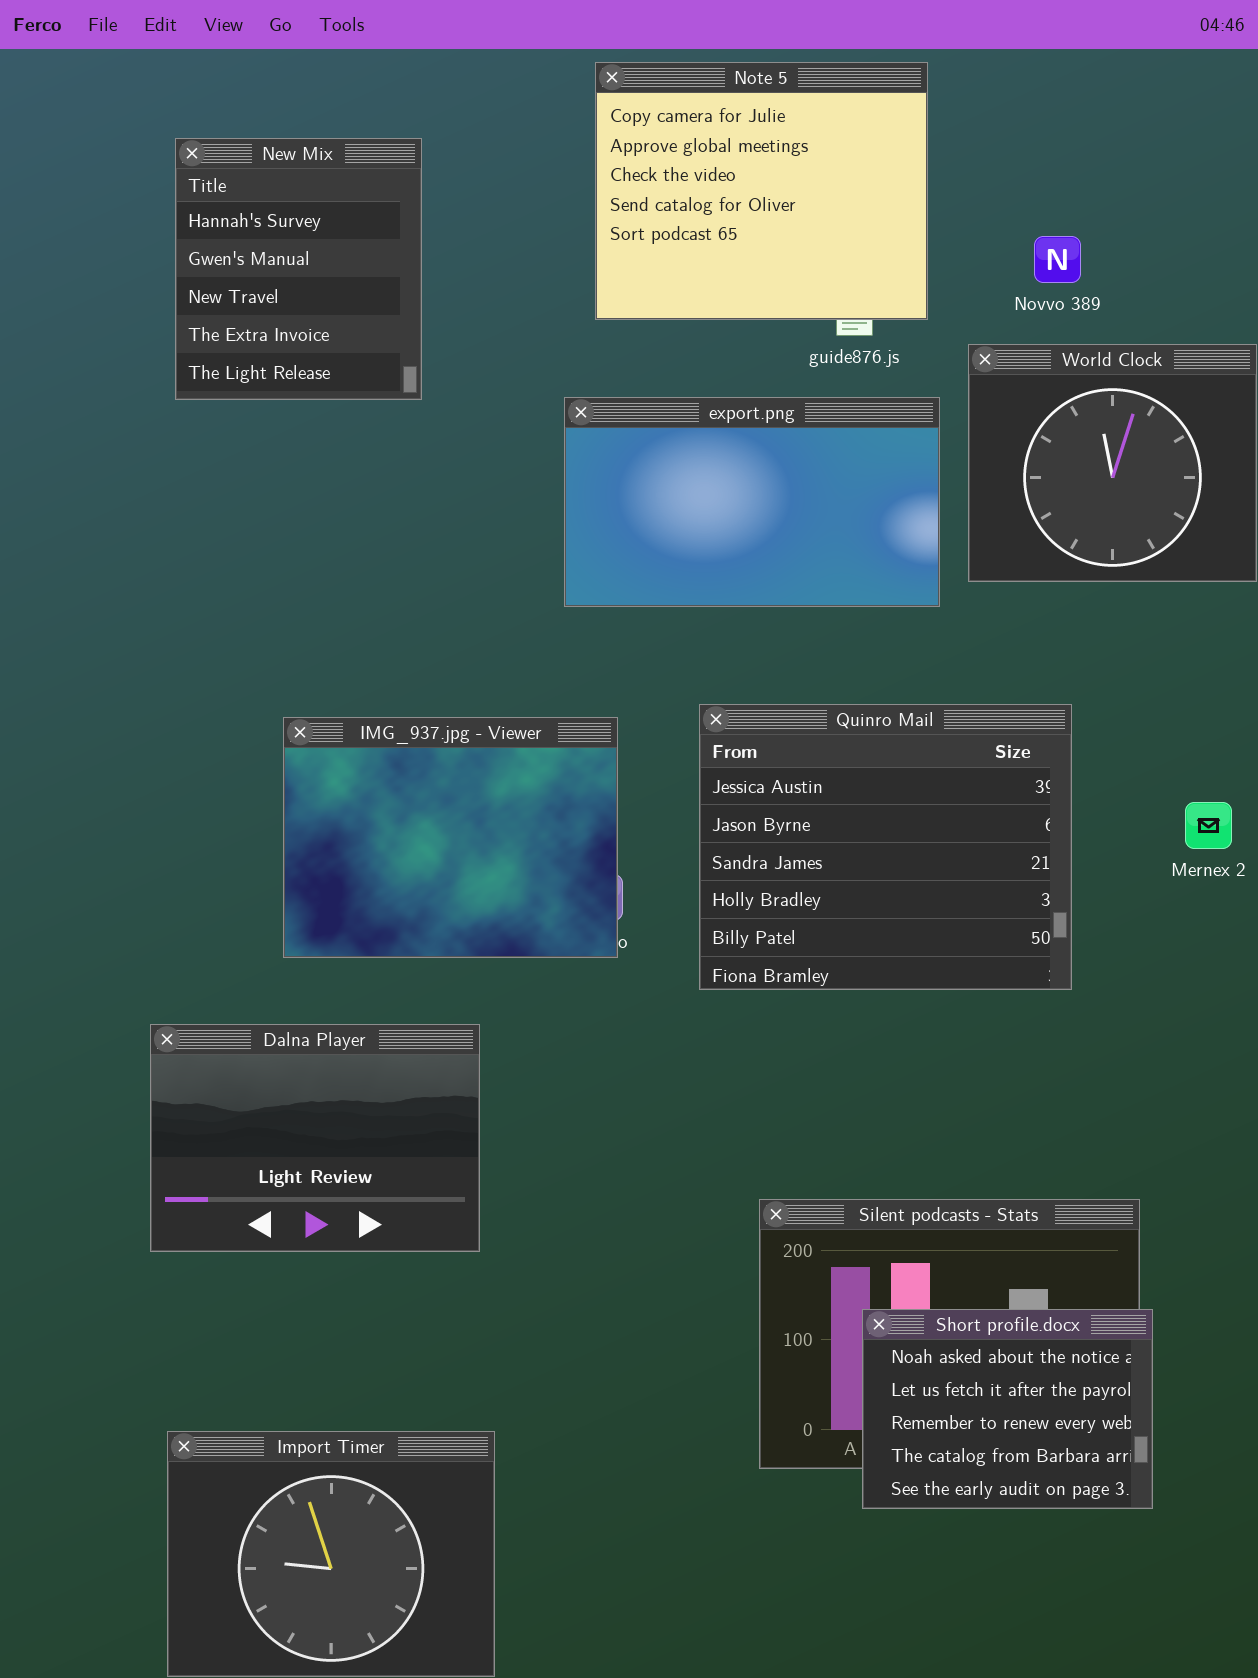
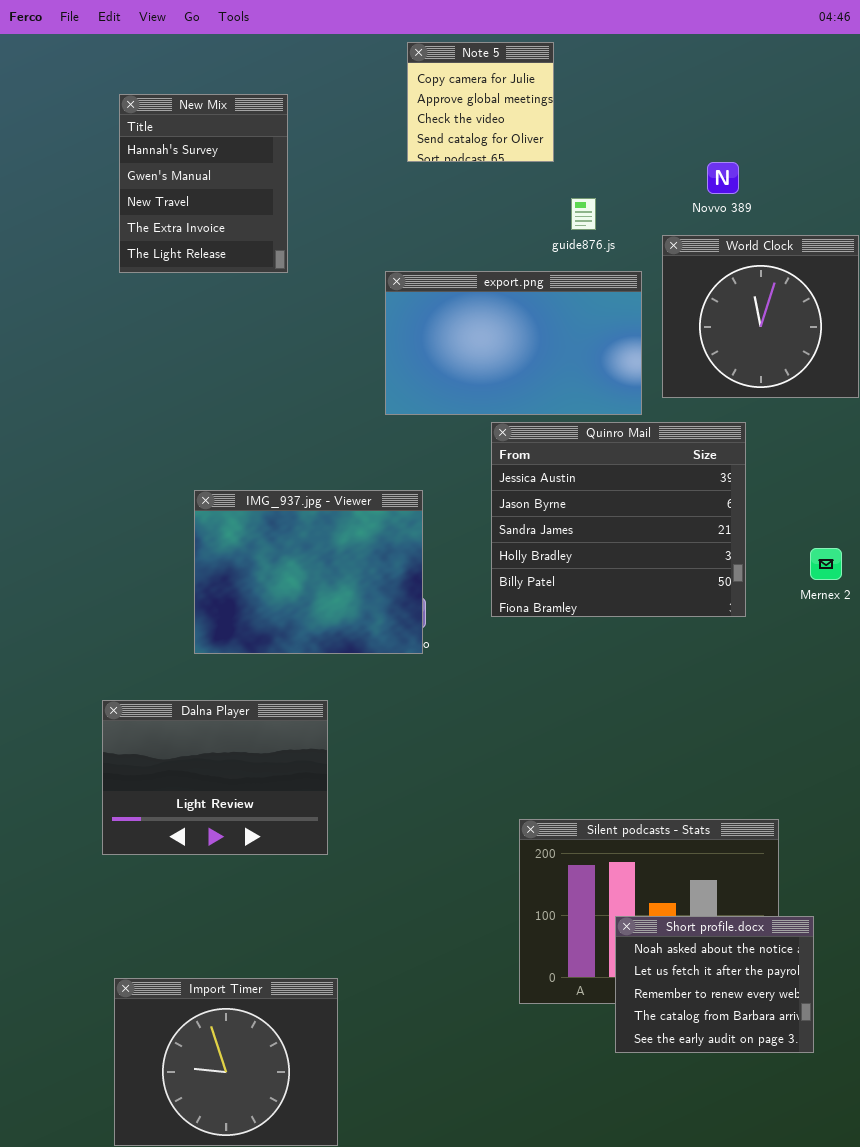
Note 5: [595,62,928,320] -> [407,42,554,162], resized
Quinro Mail: [699,704,1072,990] -> [491,422,746,617], moved
Short profile.docx: [862,1309,1153,1509] -> [615,916,814,1053], moved

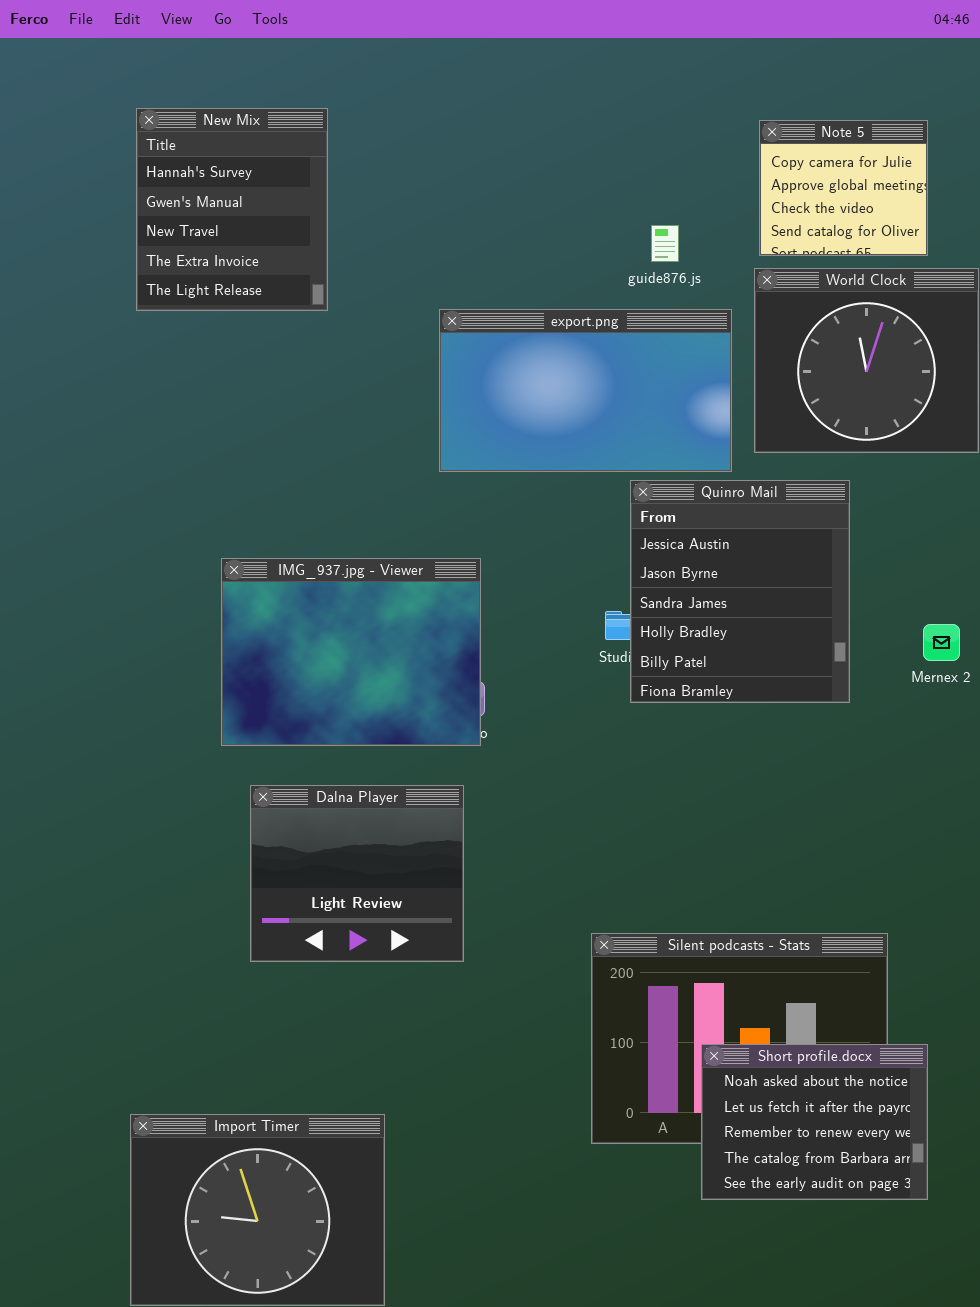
Note 5: [407,42,554,162] -> [759,120,928,256], moved
Quinro Mail: [491,422,746,617] -> [630,480,850,703], resized
Dalna Player: [102,700,328,855] -> [250,785,464,962], moved, resized

